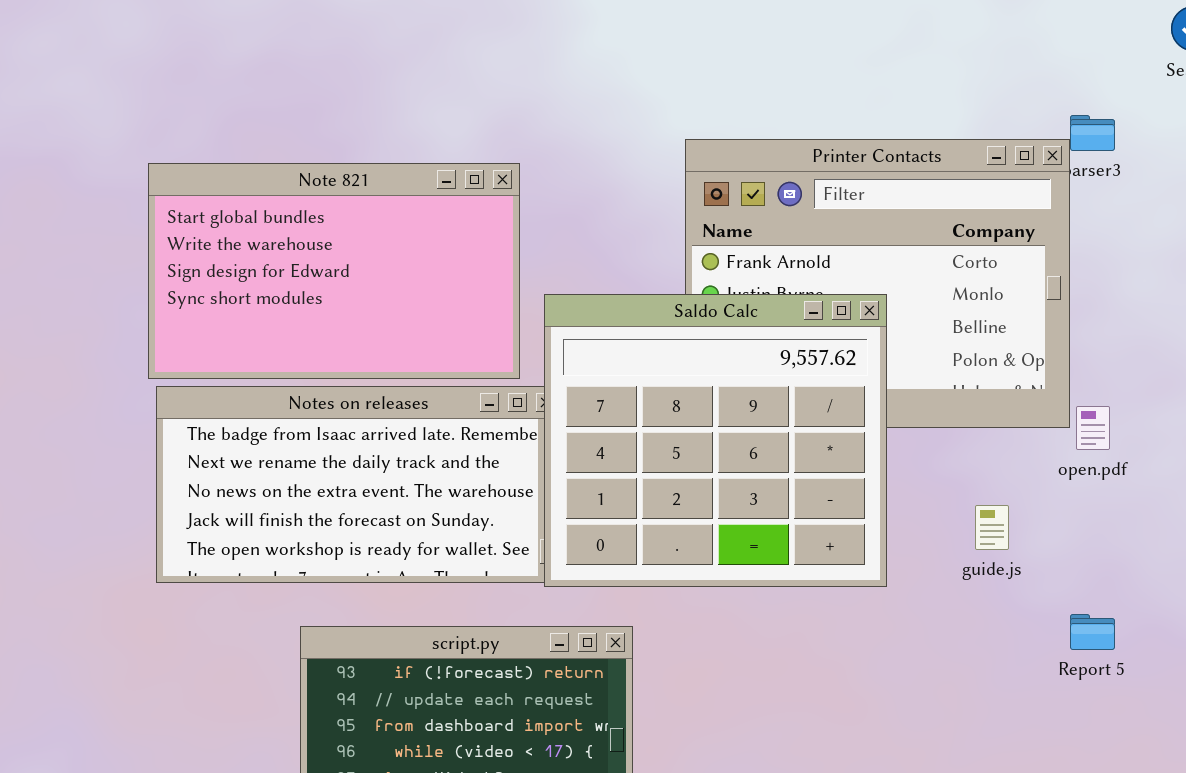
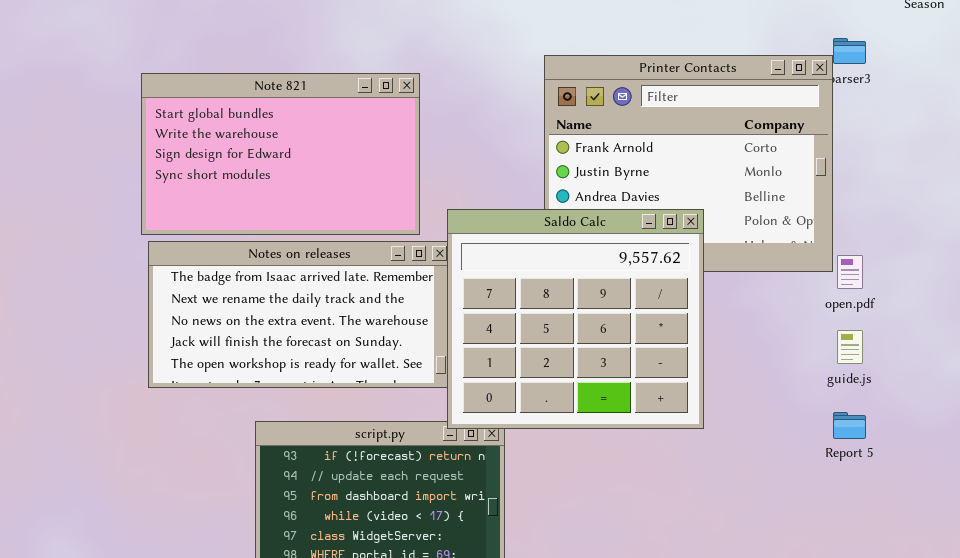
Saldo Calc: [544,294,887,587] -> [447,209,704,429], moved
guide.js: [975,505,1009,550] -> [837,330,863,364], moved

